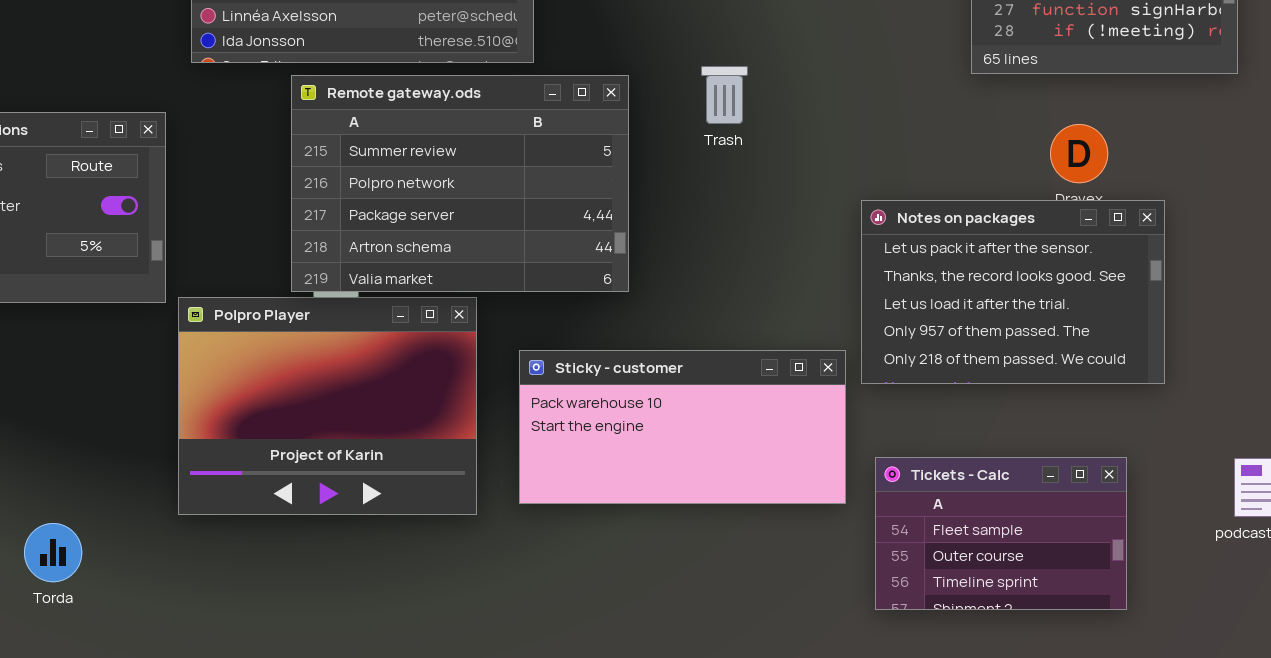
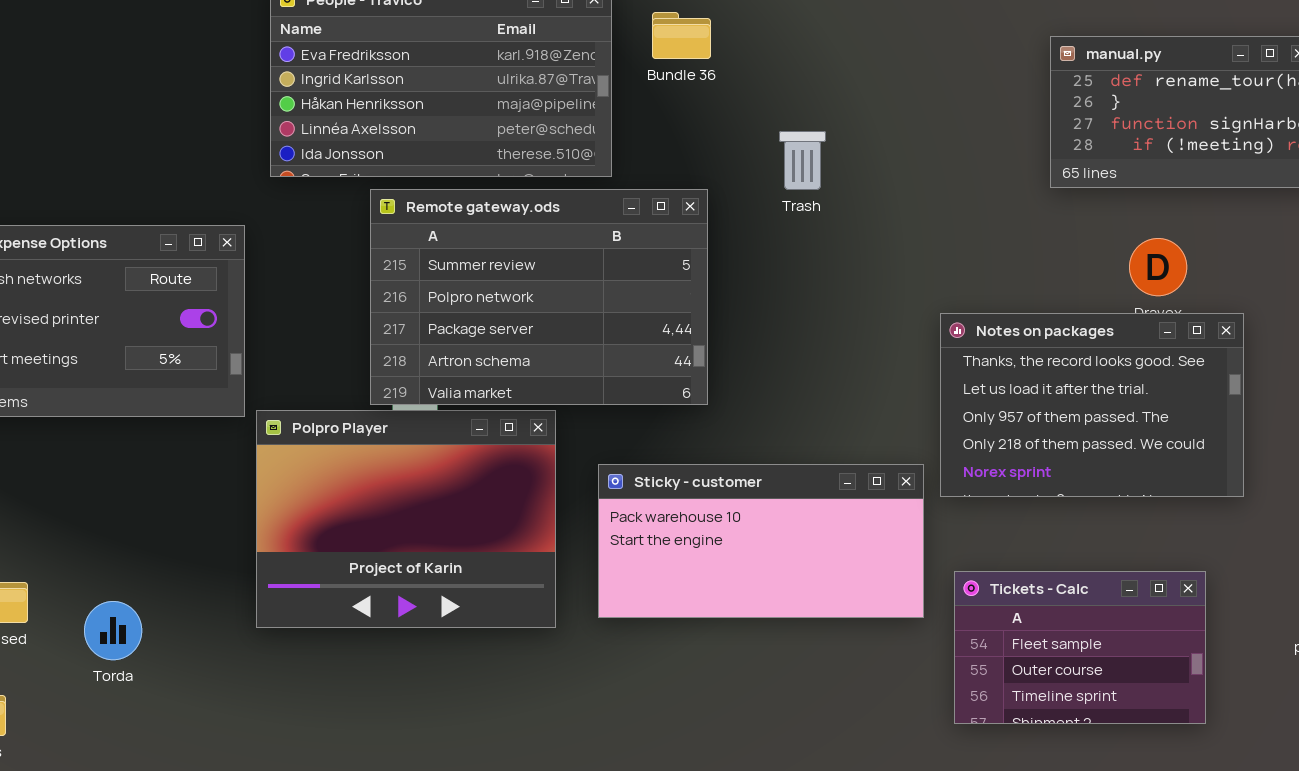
Trash: [701,66,748,124] -> [779,131,826,190], moved
Notes on packages: [861,200,1165,384] -> [940,313,1244,497], scrolled down 1 row
Torda: [24,523,82,582] -> [84,601,142,660], moved

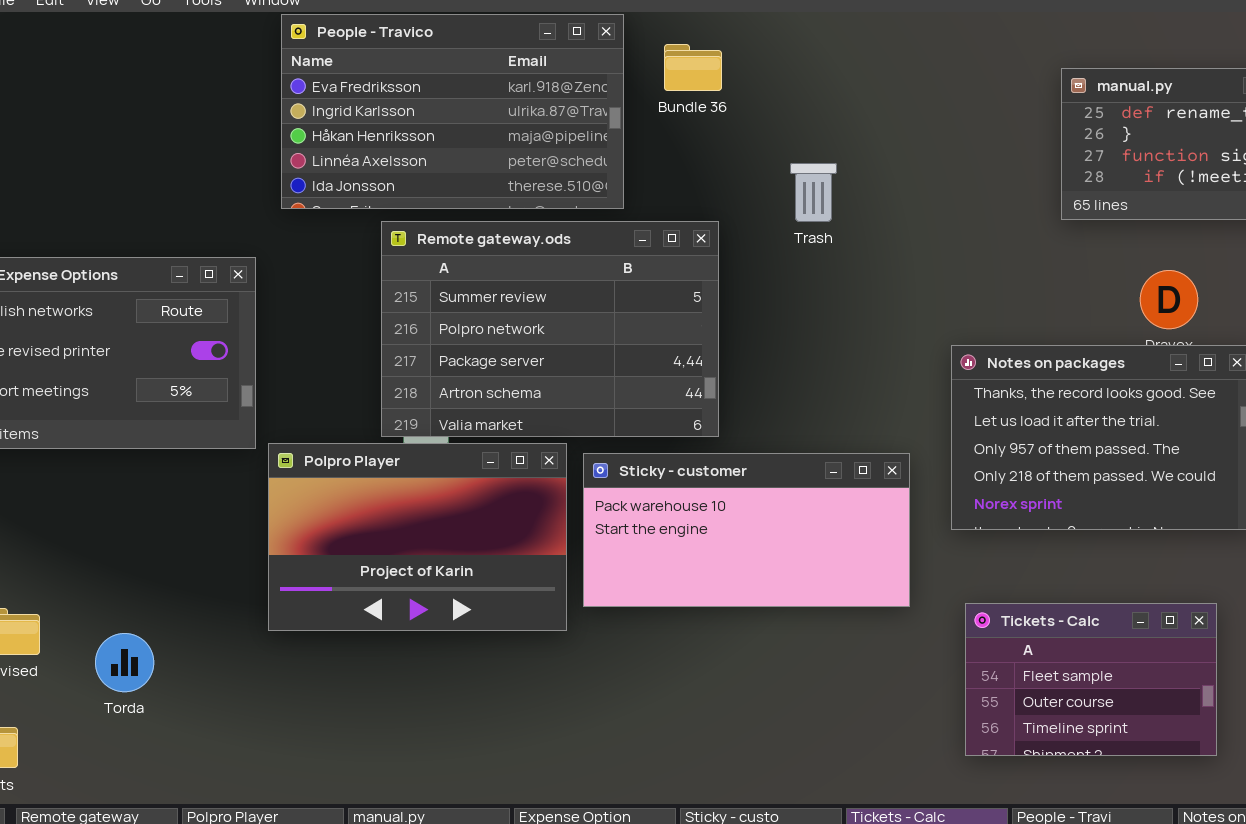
Polpro Player: [256,410,556,628] -> [268,443,567,631], resized
Sticky - customer: [598,464,924,618] -> [583,453,910,607], moved

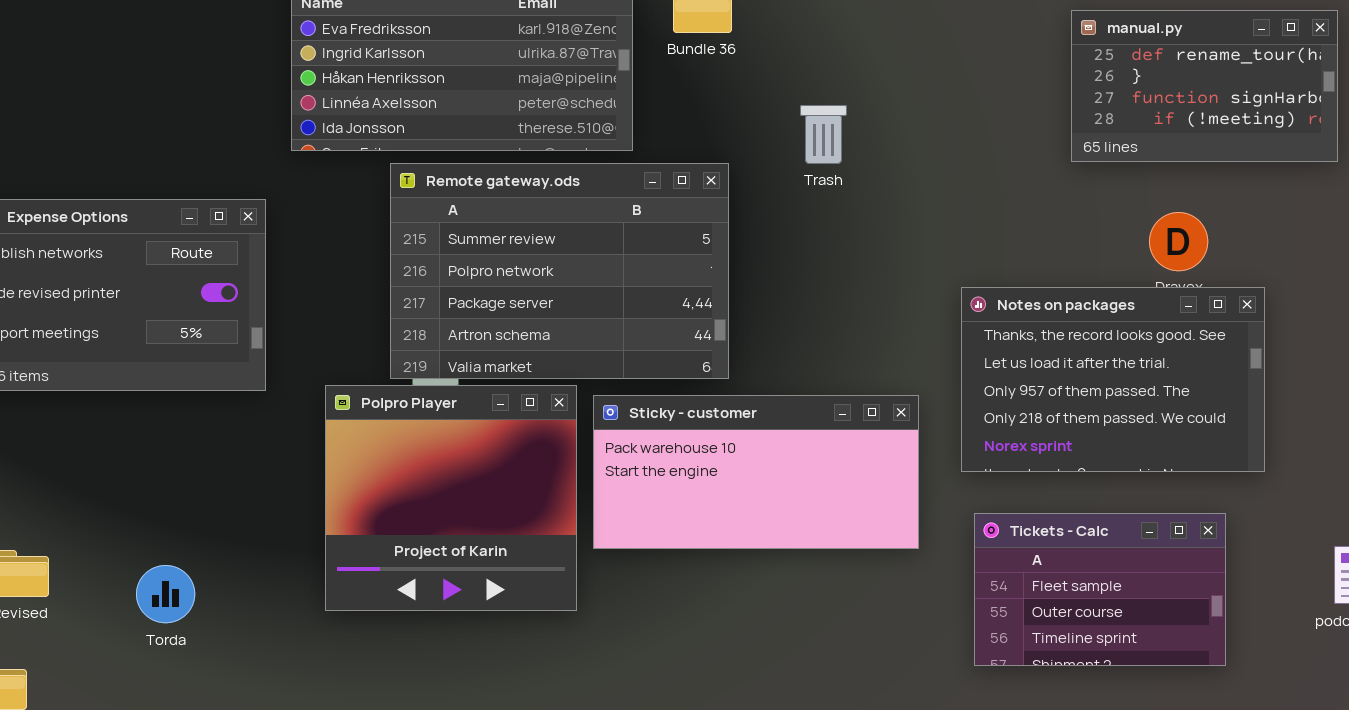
Polpro Player: [268,443,567,631] -> [325,385,577,611], resized
Tickets - Calc: [965,603,1217,756] -> [974,513,1226,666], moved
Torda: [95,633,154,692] -> [136,565,195,623], moved

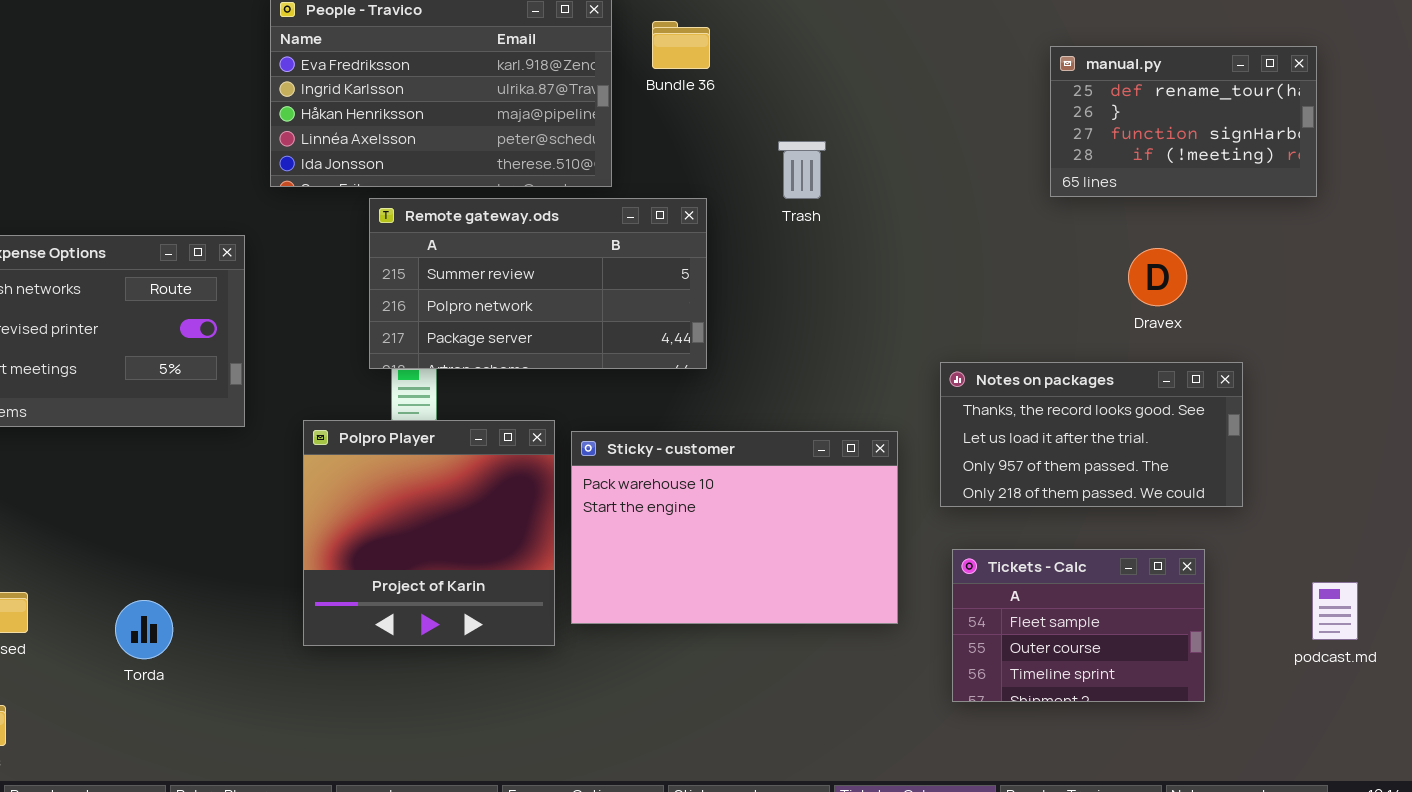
Remote gateway.ods: [390,163,729,379] -> [369,198,707,369], resized
Notes on packages: [961,287,1265,472] -> [940,362,1243,507], resized
Sticky - customer: [593,395,919,549] -> [571,431,898,624], resized

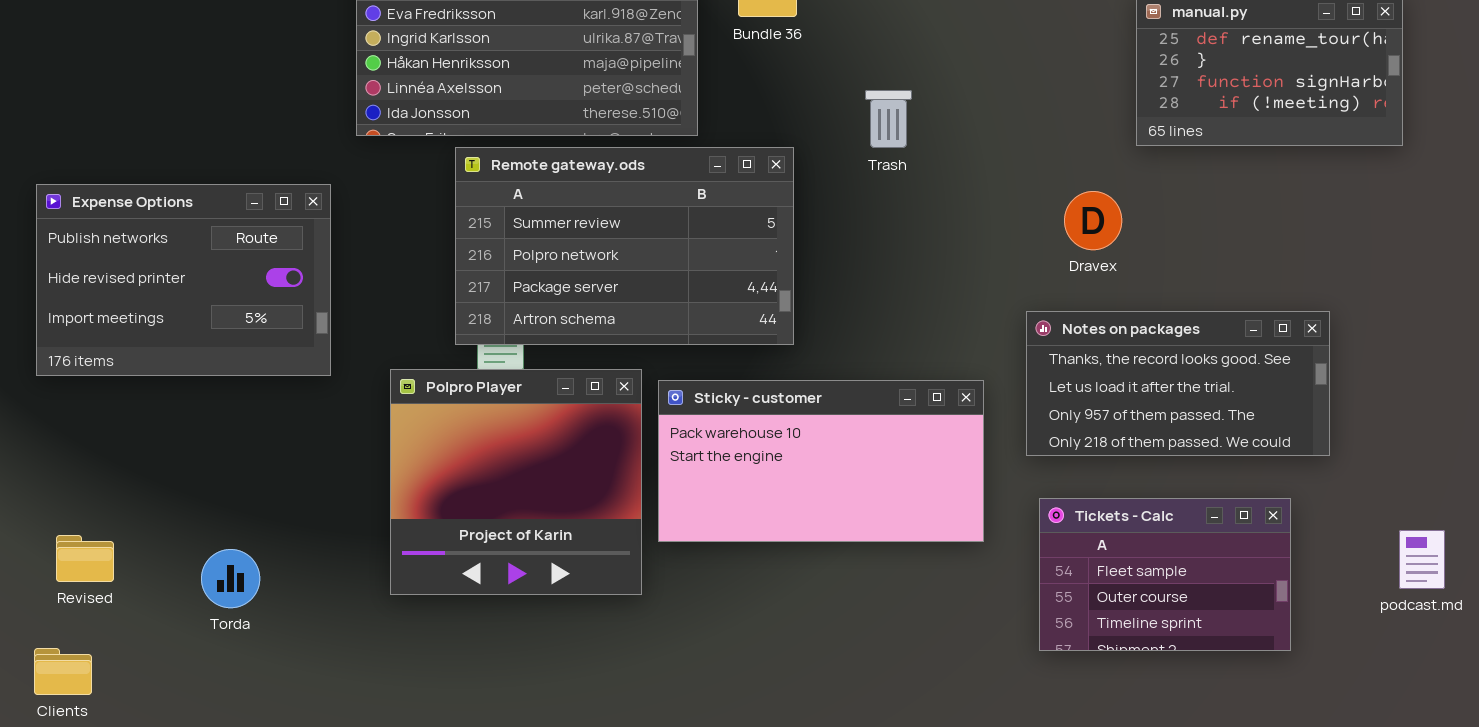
Remote gateway.ods: [369,198,707,369] -> [455,147,794,345], resized
Dravex: [1128,248,1187,306] -> [1064,191,1122,250], moved
Sticky - customer: [571,431,898,624] -> [658,380,984,542], resized

